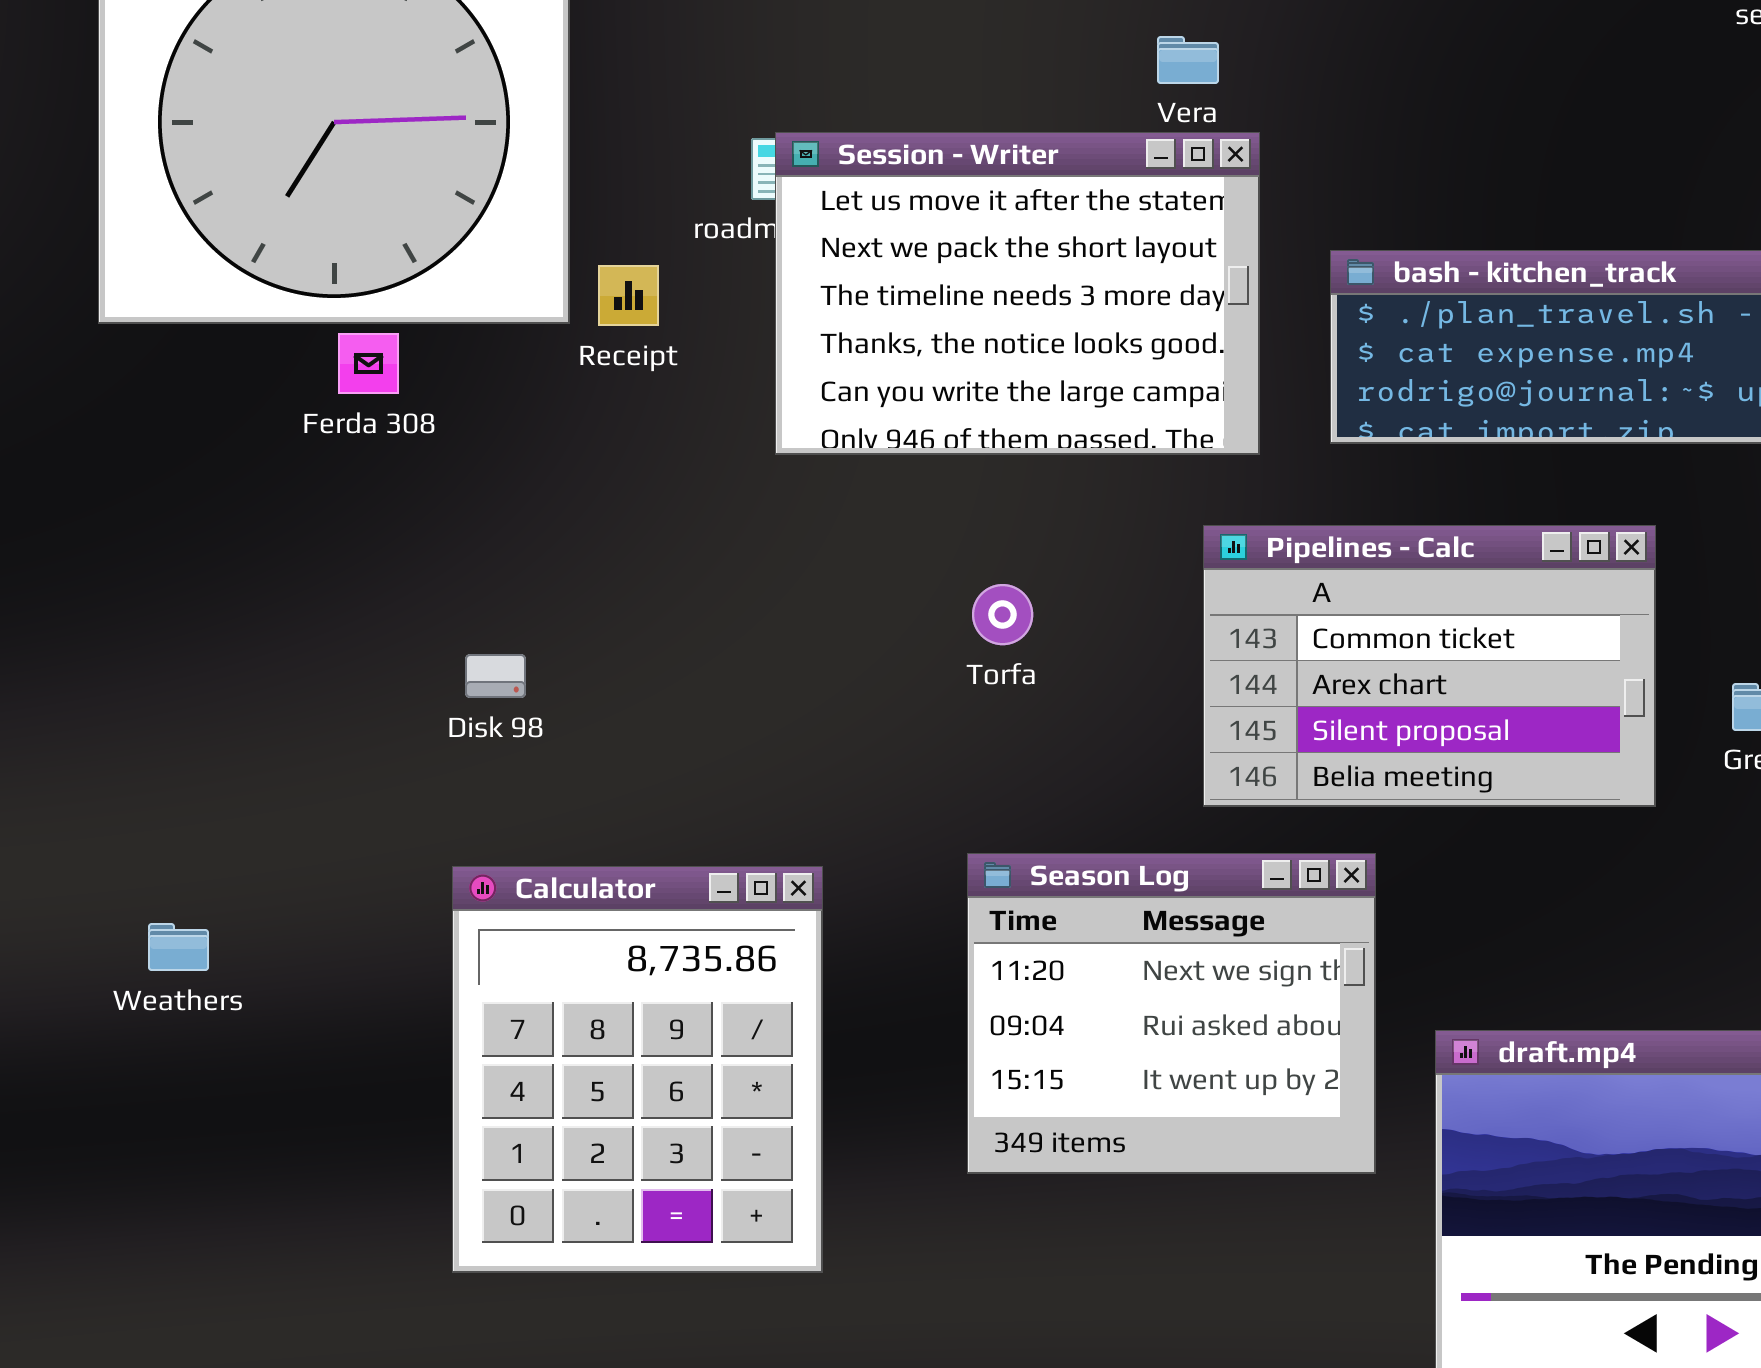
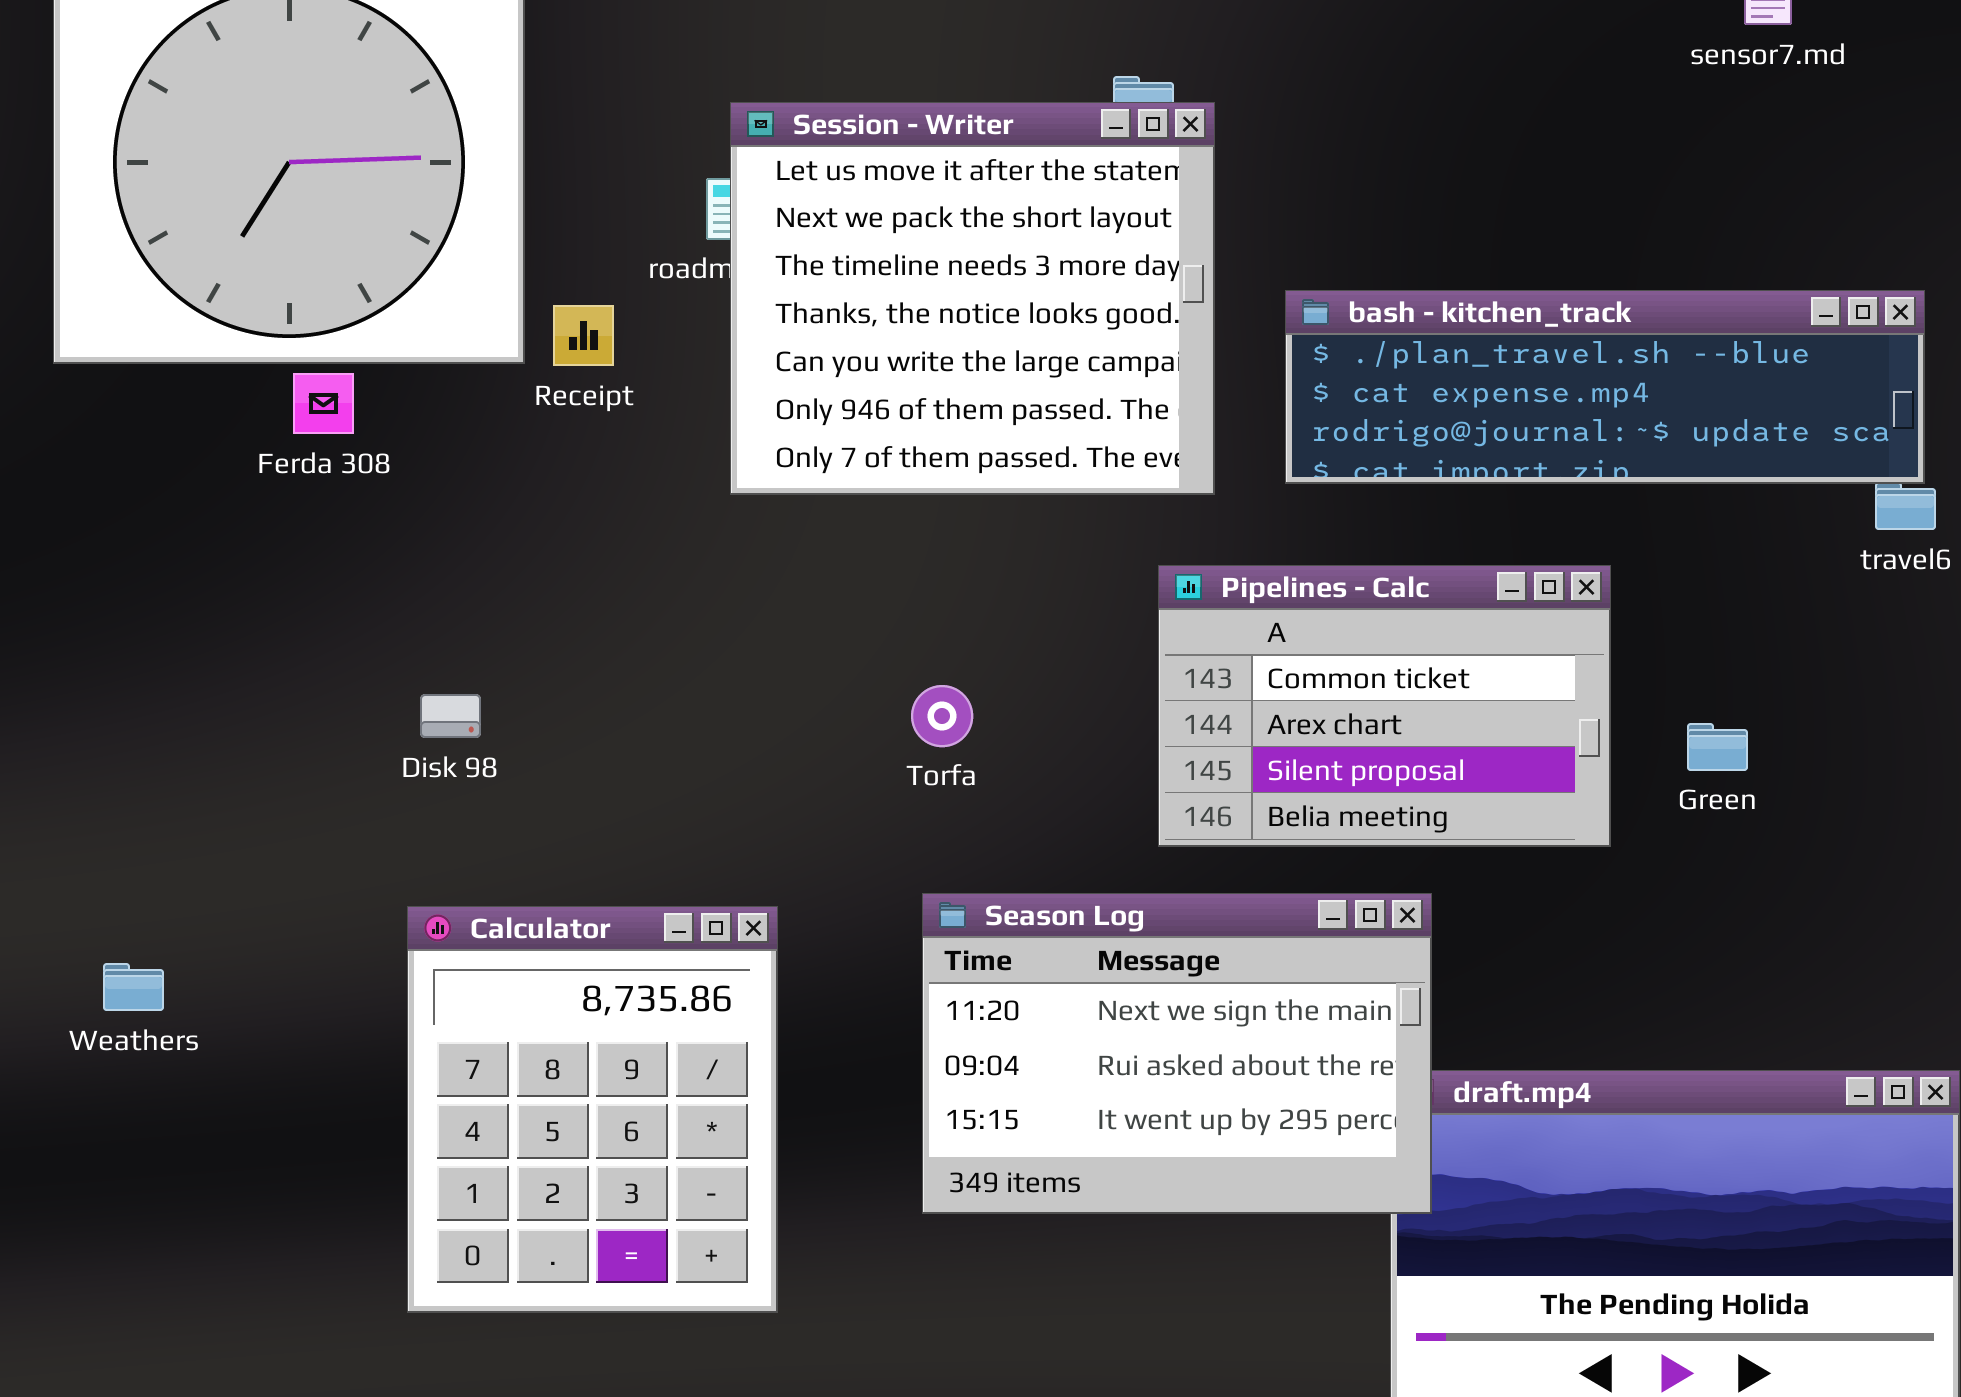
Session - Writer: [775,132,1260,455] -> [730,102,1215,495], resized
Torfa: [972,584,1033,645] -> [911,685,973,747], moved
Season Log: [967,853,1376,1174] -> [922,893,1432,1214], resized

